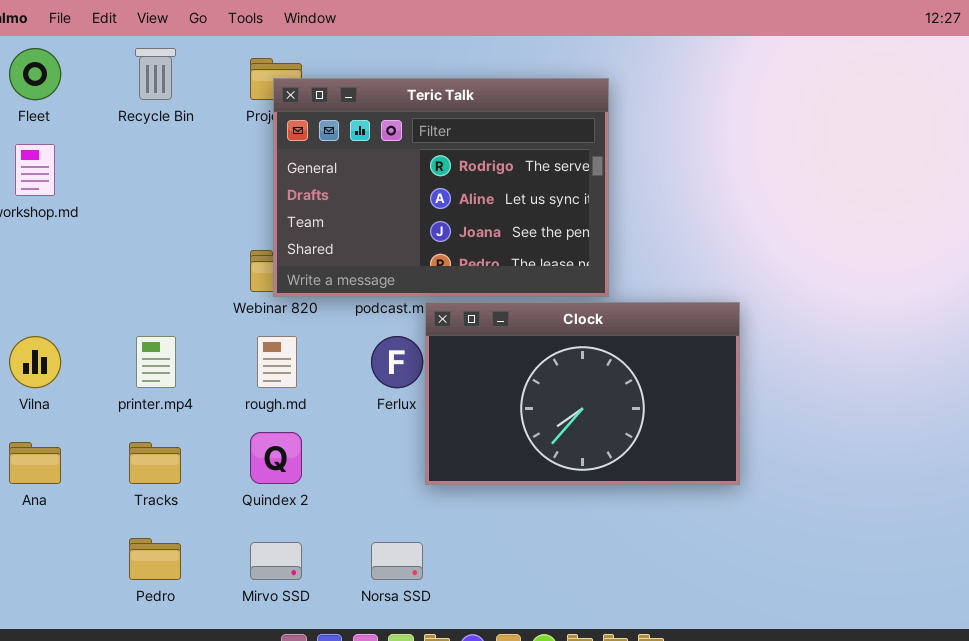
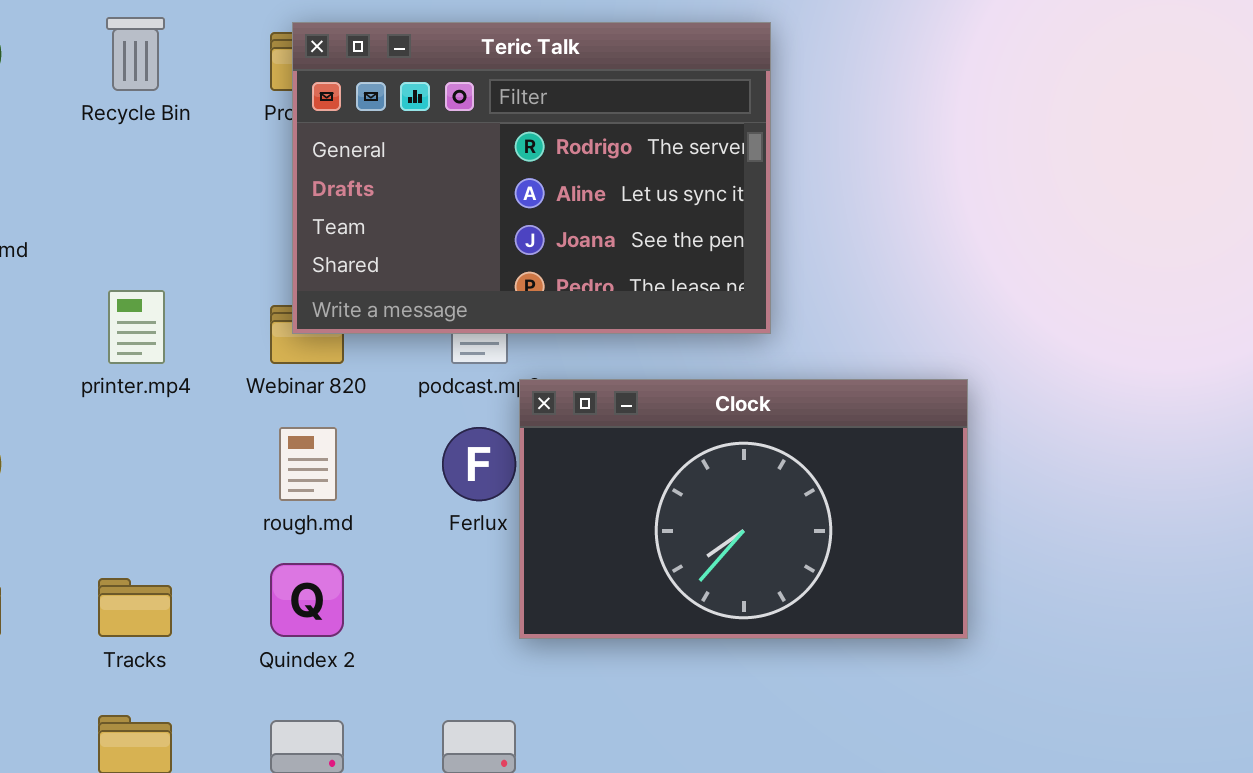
Teric Talk: [273,78,609,297] -> [292,22,771,334], moved
printer.mp4: [136,336,176,388] -> [108,290,165,364], moved

